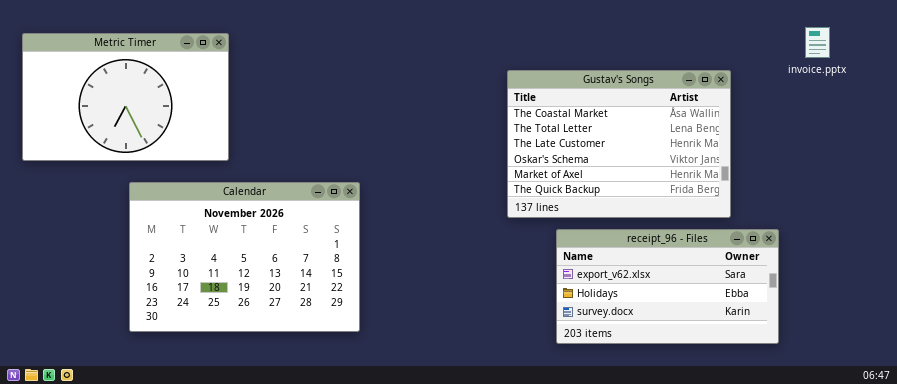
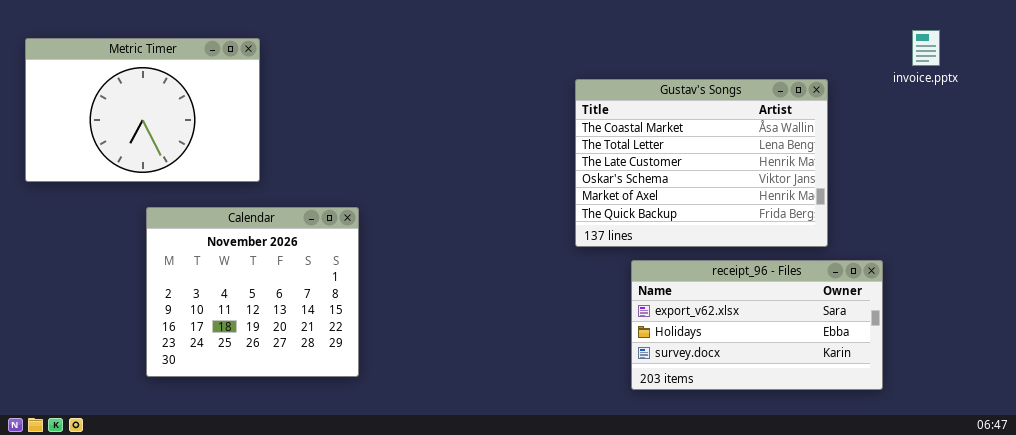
Calendar: [129,182,360,332] -> [146,207,359,377], resized

